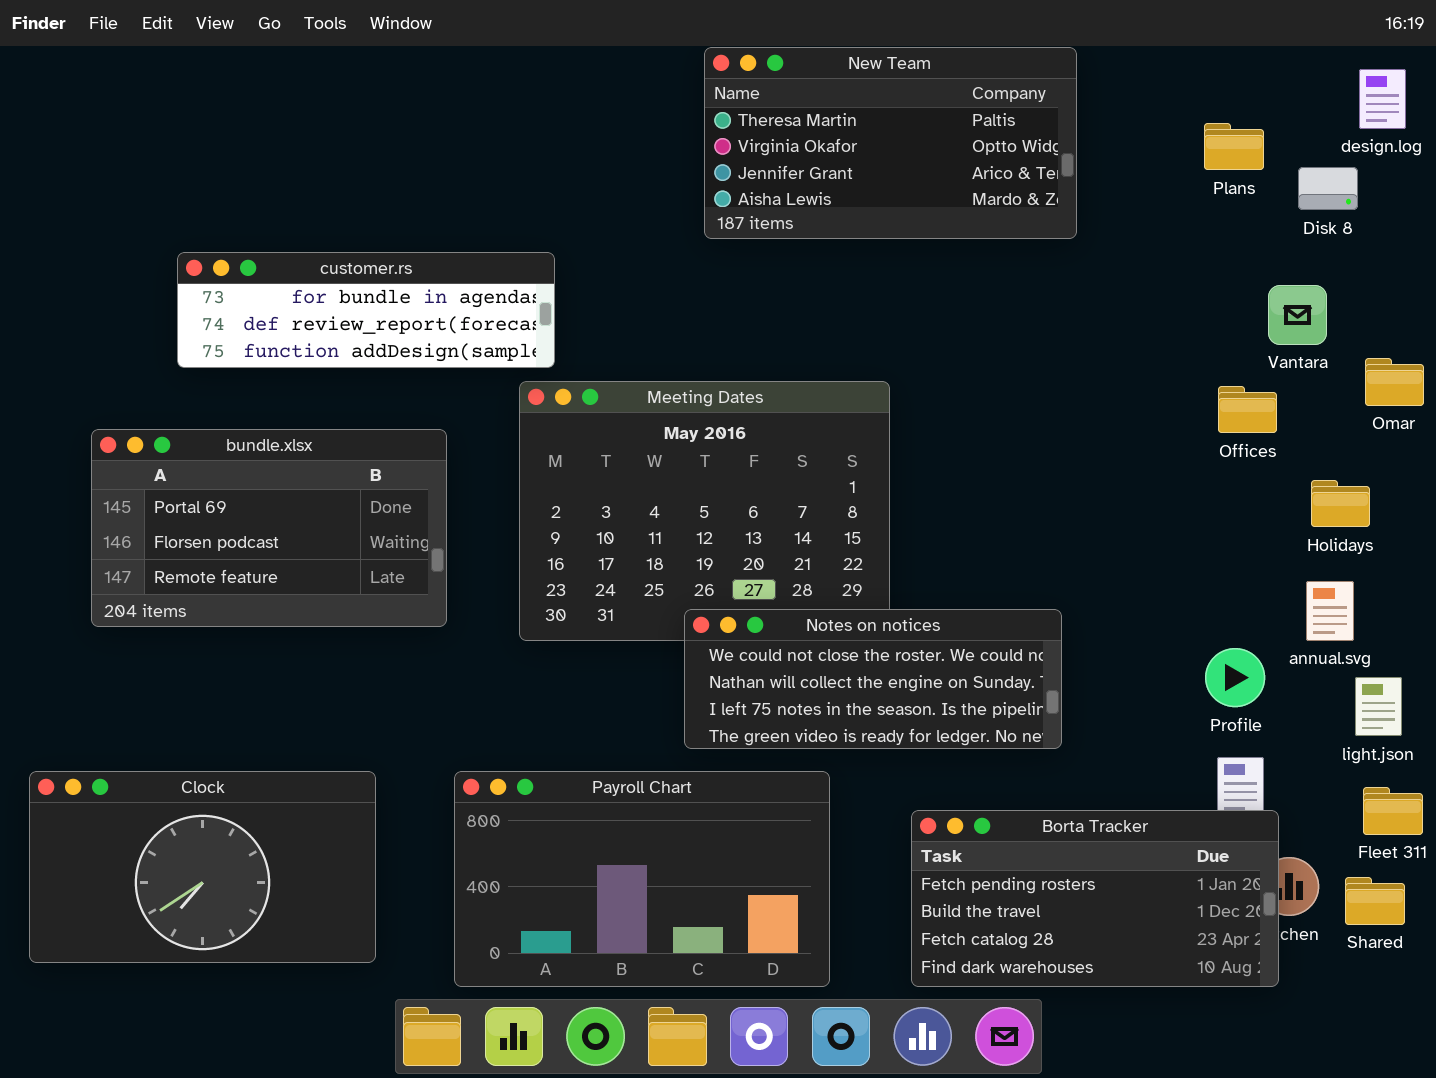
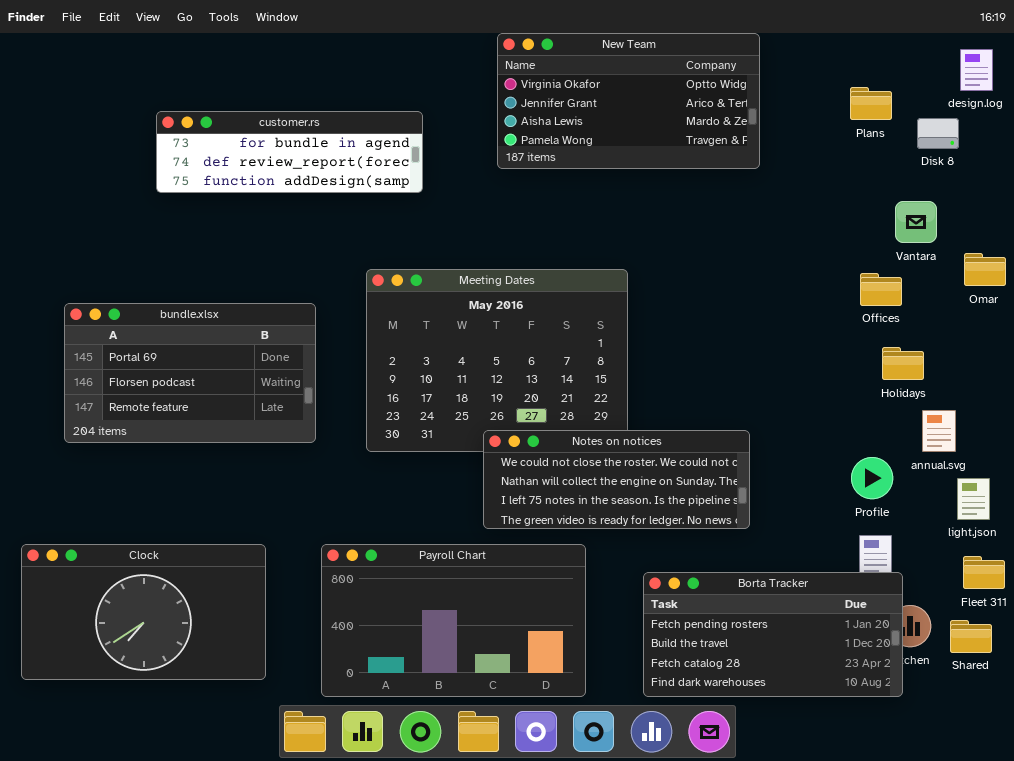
New Team: [704,47,1077,239] -> [497,33,760,169], scrolled down 1 row
customer.rs: [177,252,555,368] -> [156,111,423,193], moved
Holidays: [1311,480,1370,527] -> [882,347,924,380], moved

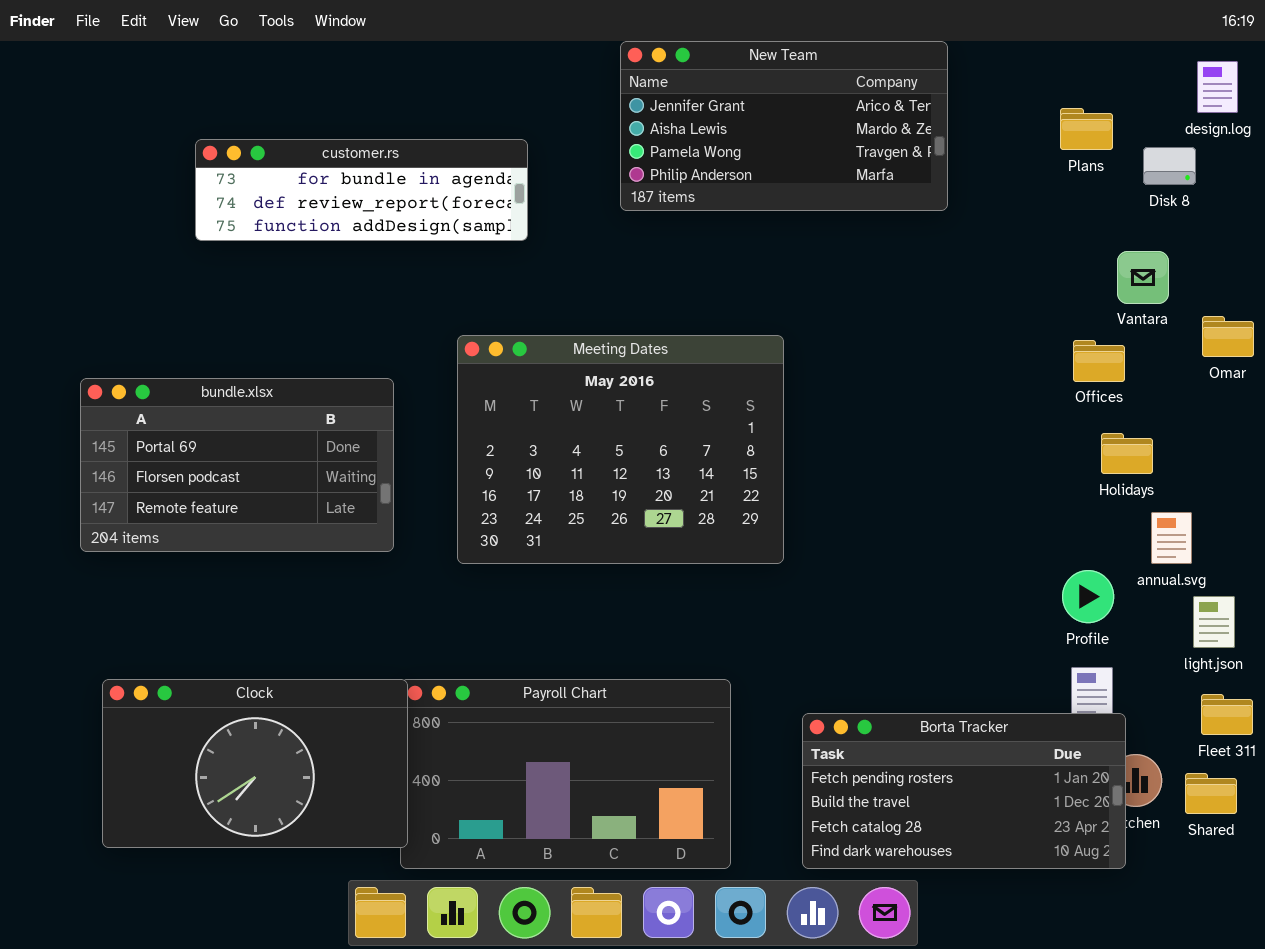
New Team: [497,33,760,169] -> [620,41,948,211], scrolled down 1 row
Notes on notices: [483,430,750,529] -> none, closed
Clock: [21,544,266,680] -> [102,679,408,848], moved

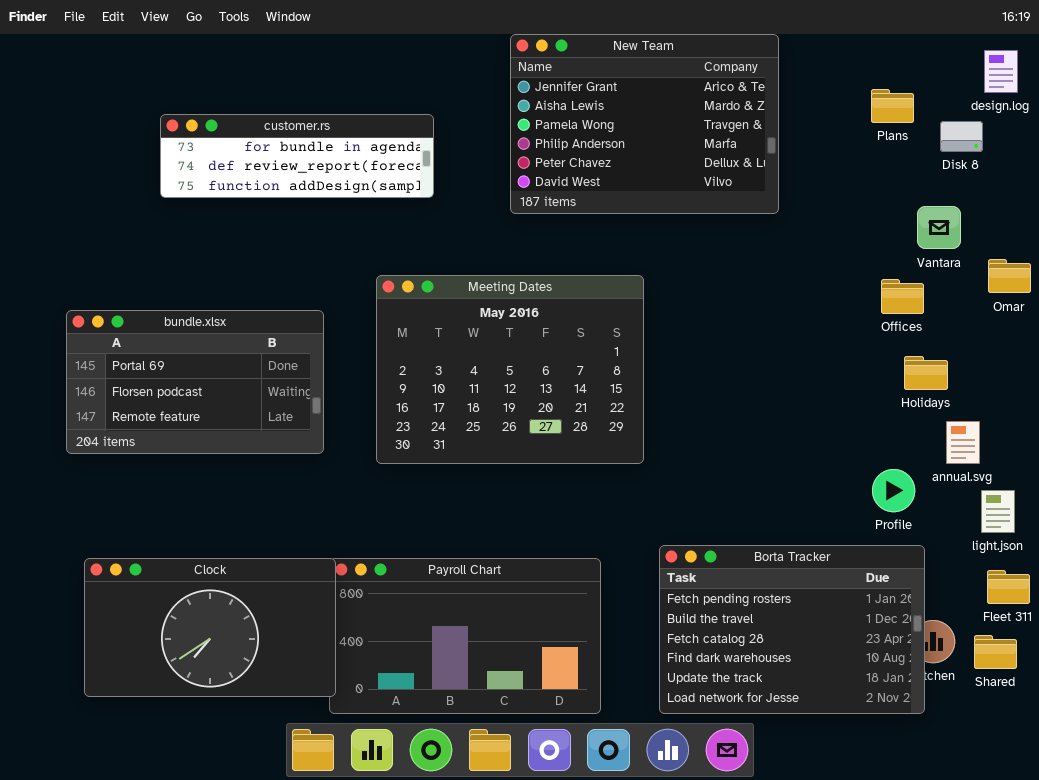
New Team: [620,41,948,211] -> [510,34,779,214], resized
Borta Tracker: [802,713,1126,869] -> [659,545,925,714], resized

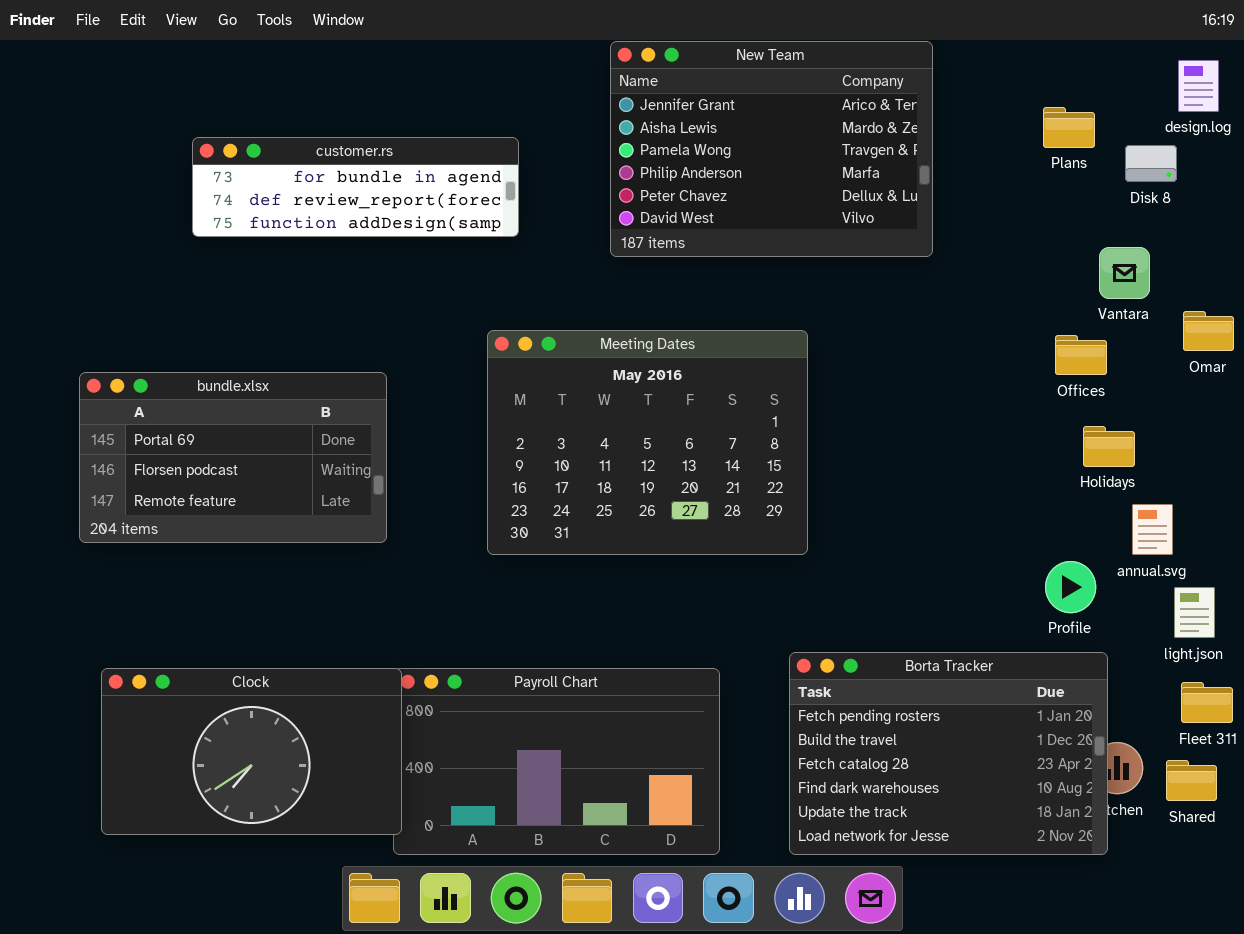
Meeting Dates: [376,275,644,464] -> [487,330,808,555], moved

